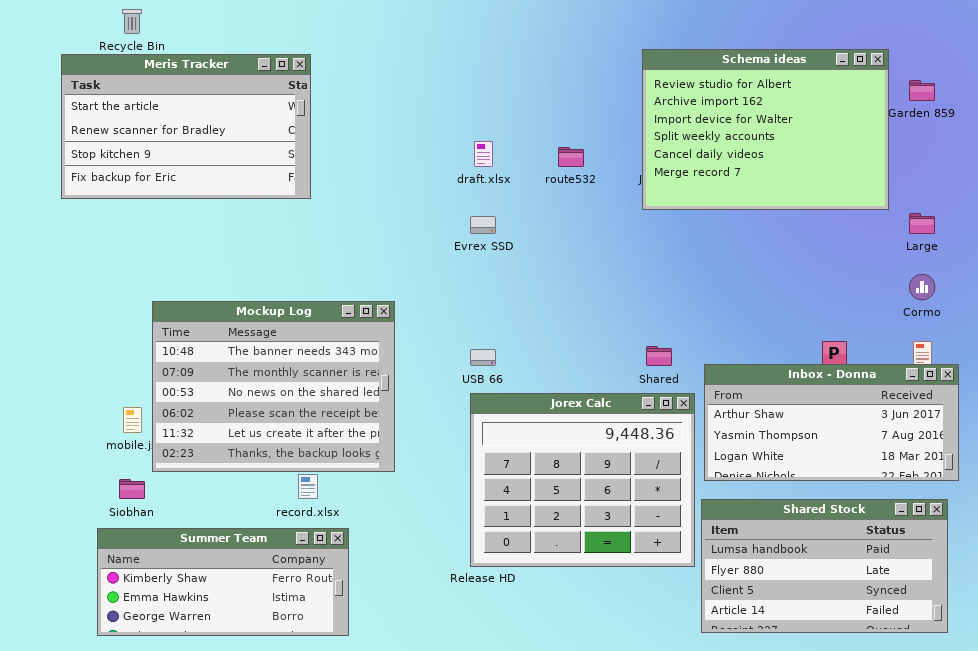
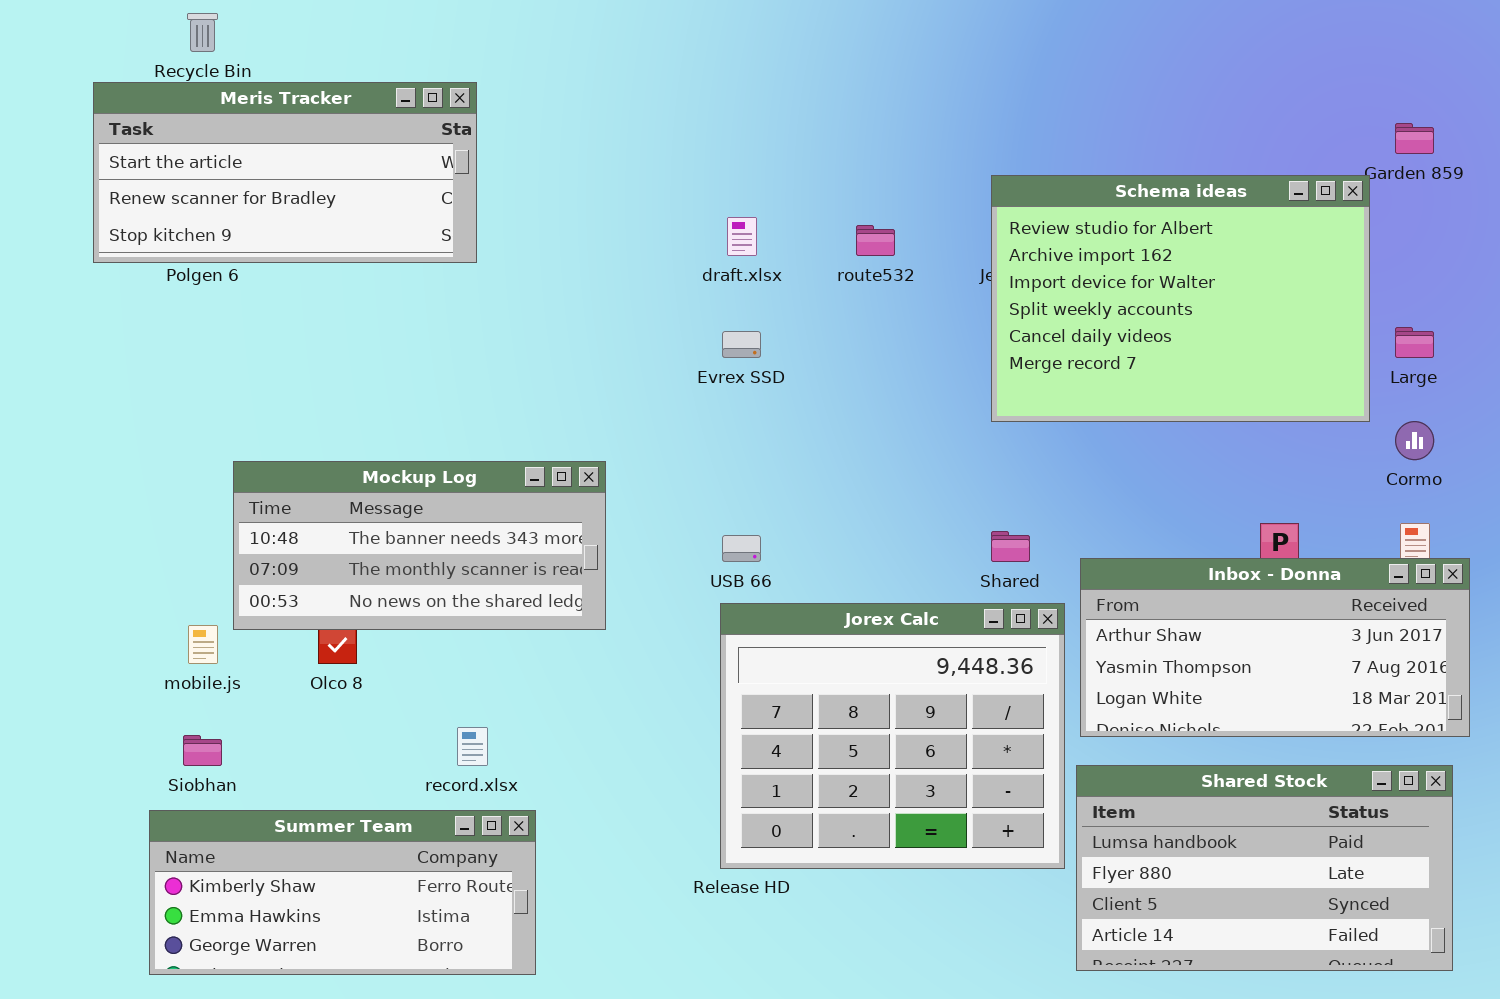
Schema ideas: [642,49,889,210] -> [991,175,1370,422], moved
Meris Tracker: [61,54,311,199] -> [93,82,477,263], resized
Mockup Log: [152,301,395,472] -> [233,461,606,630], resized

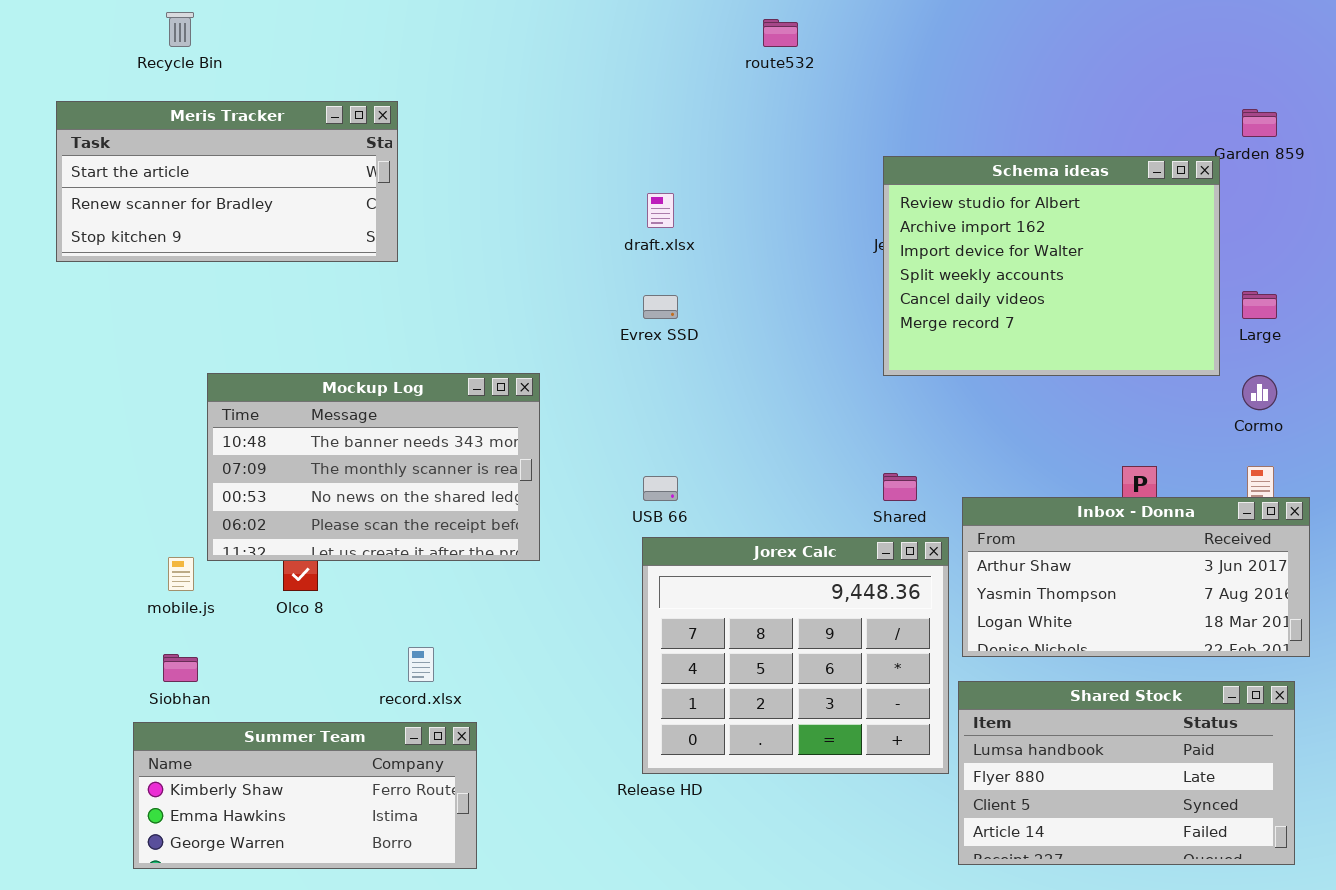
Meris Tracker: [93,82,477,263] -> [56,101,398,262], moved
route532: [856,225,895,256] -> [763,19,798,47], moved
Mockup Log: [233,461,606,630] -> [207,373,540,561], resized

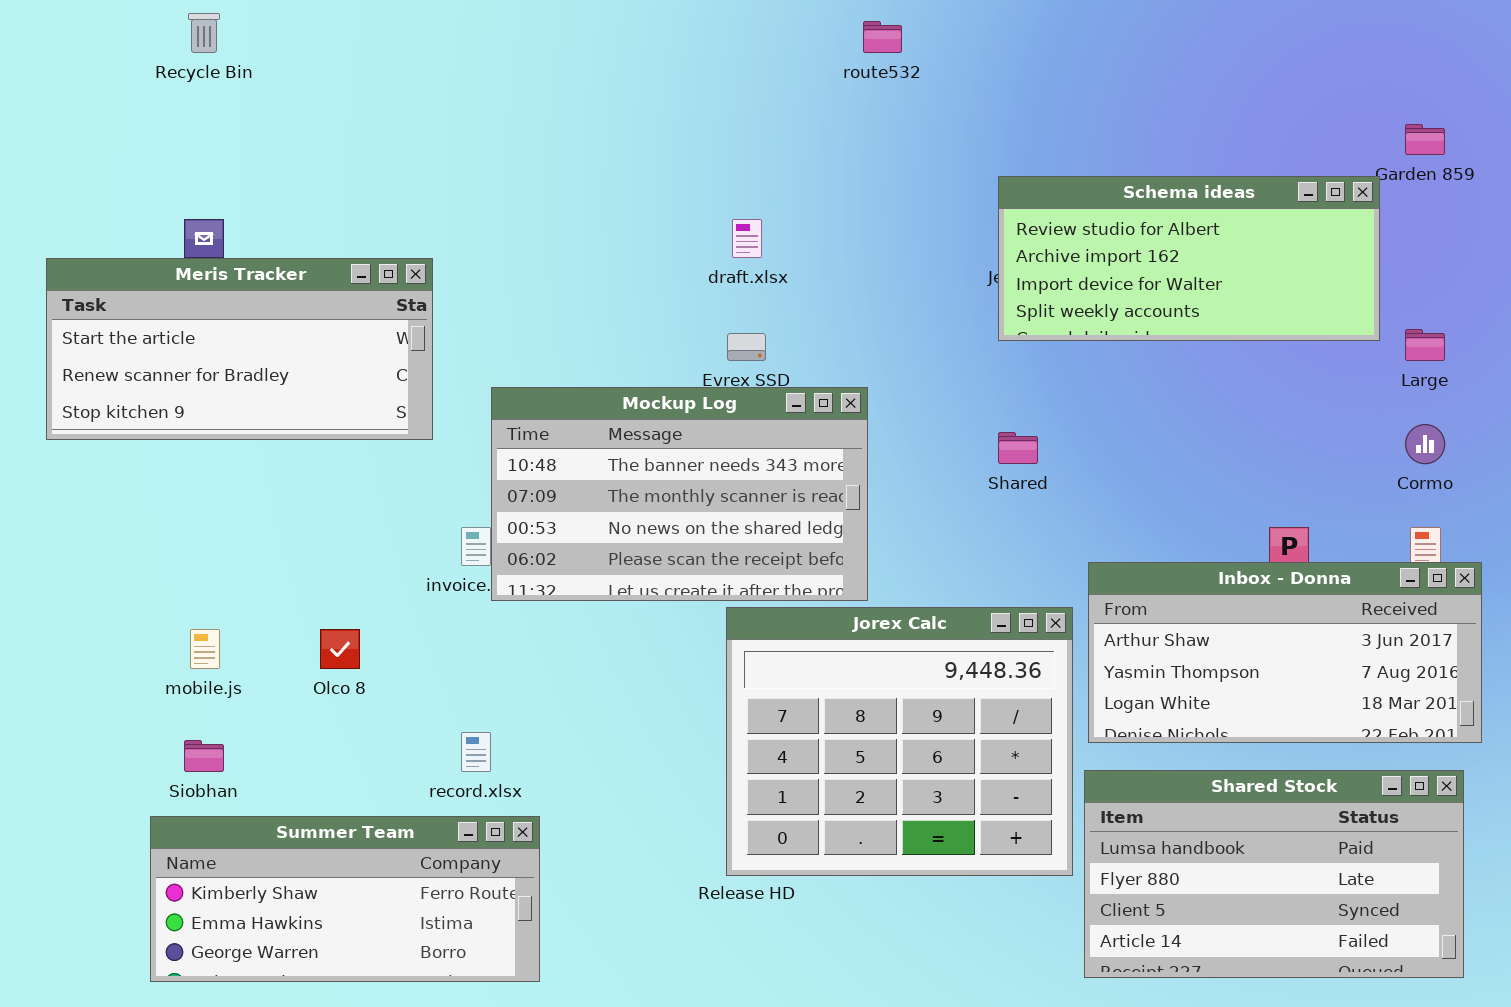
Meris Tracker: [56,101,398,262] -> [46,258,433,440], moved
Schema ideas: [883,156,1220,376] -> [998,176,1380,341], resized
Mockup Log: [207,373,540,561] -> [491,387,868,601], moved
Shared: [883,473,917,501] -> [998,432,1038,464], moved

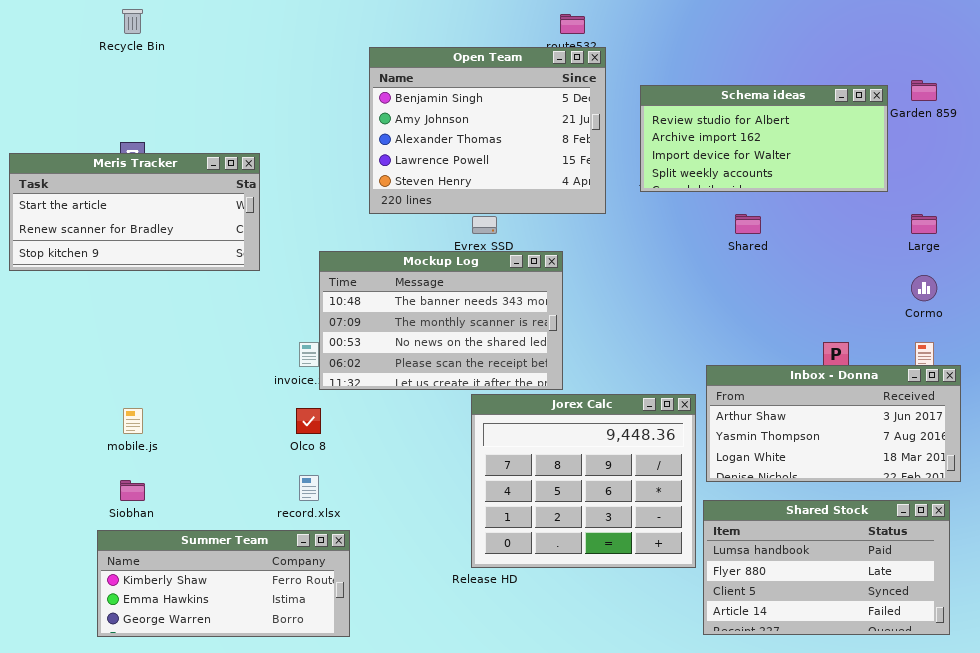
Open Team: none -> [369,47,606,214], opened
Schema ideas: [998,176,1380,341] -> [640,85,888,192], moved
Meris Tracker: [46,258,433,440] -> [9,153,260,271], moved
Shared: [998,432,1038,464] -> [735,214,761,234], moved
Olco 8: [320,629,360,669] -> [296,408,321,434], moved

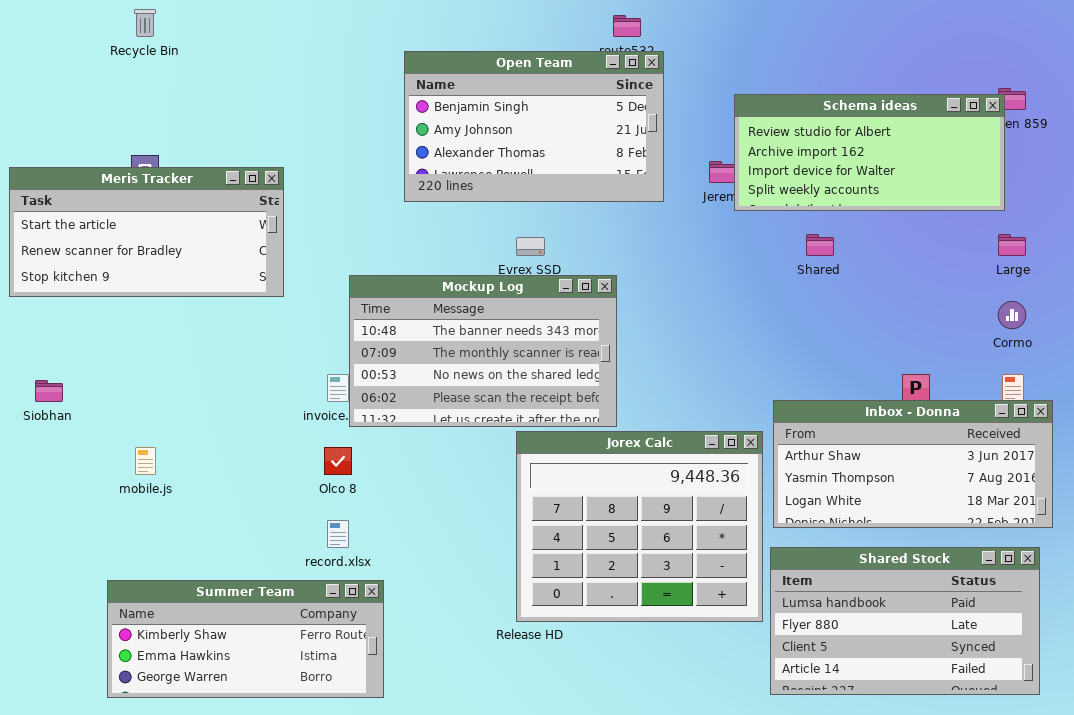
Open Team: [369,47,606,214] -> [404,51,664,202], resized
Schema ideas: [640,85,888,192] -> [734,94,1005,211], moved
Siobhan: [120,480,145,501] -> [35,380,63,402], moved

